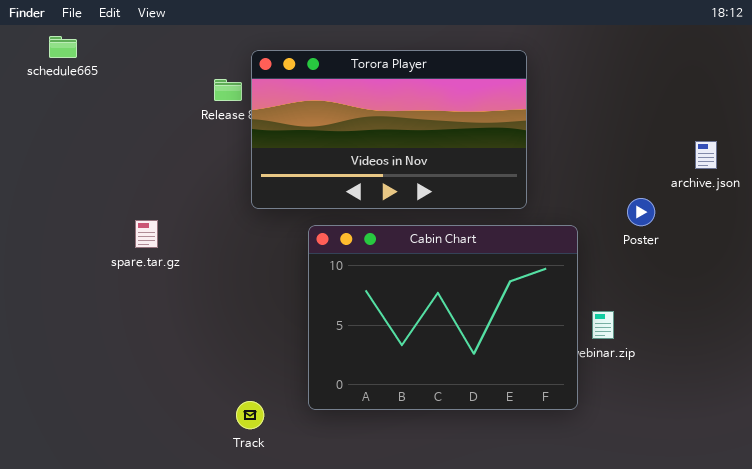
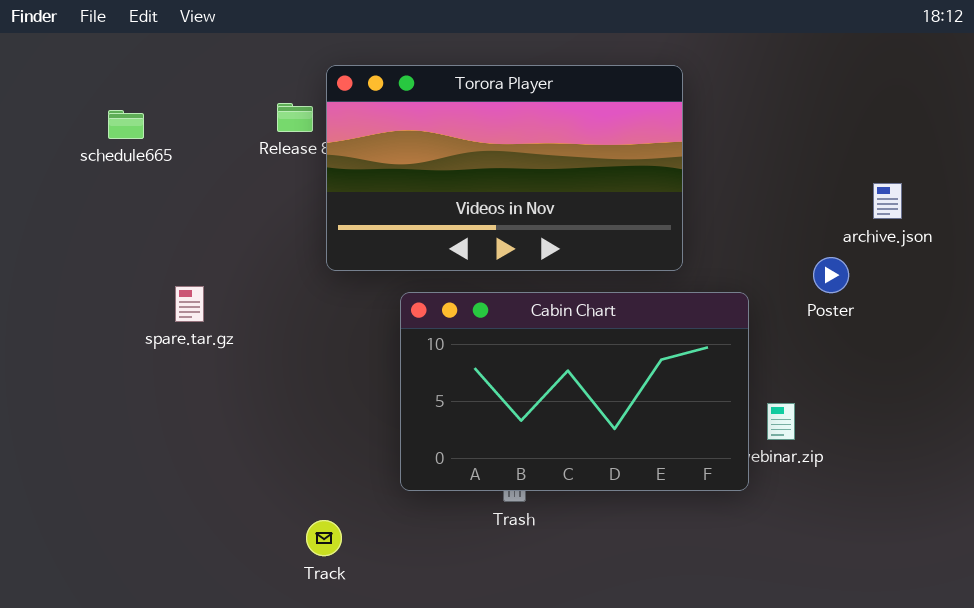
schedule665: [49,36,77,58] -> [108,110,144,139], moved
archive.json: [695,141,717,169] -> [873,183,902,219], moved
Cabin Chart: [308,225,578,410] -> [400,292,749,491], resized

